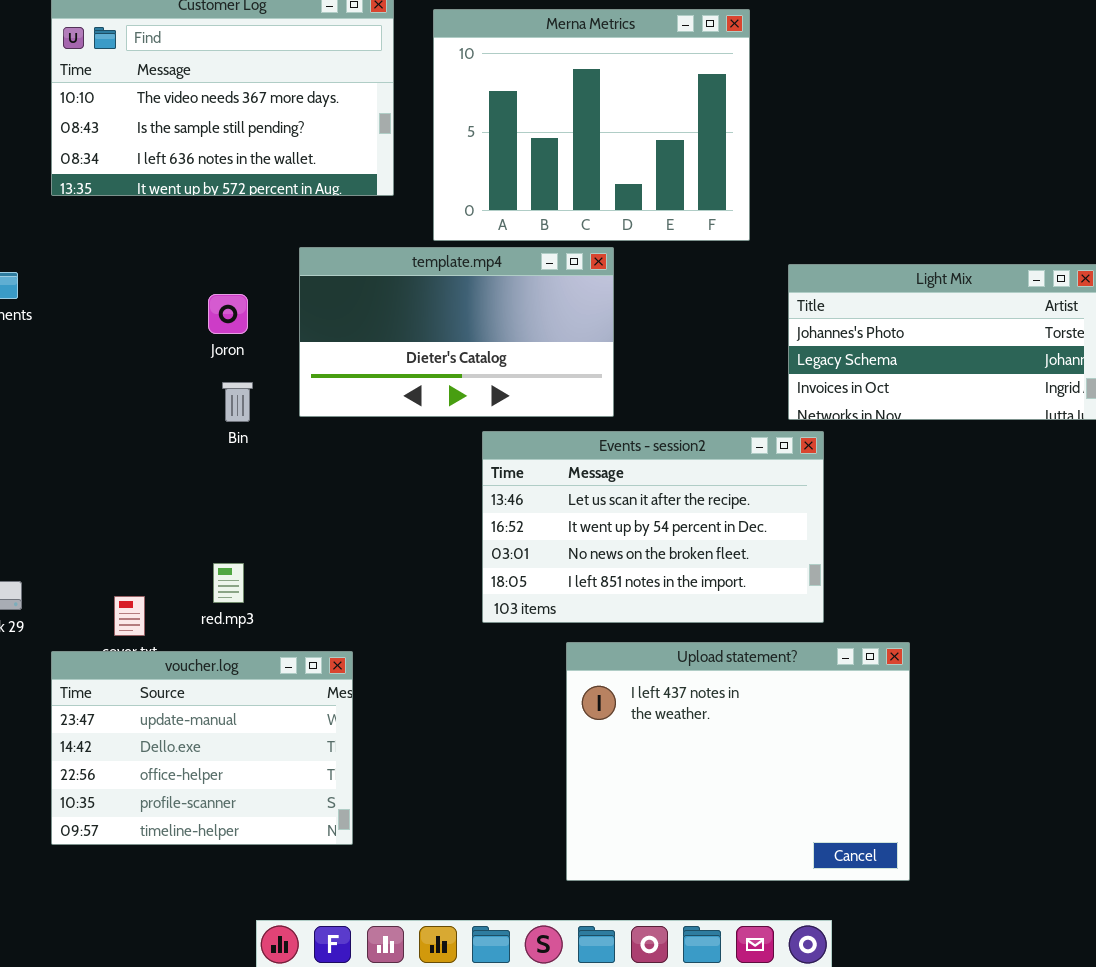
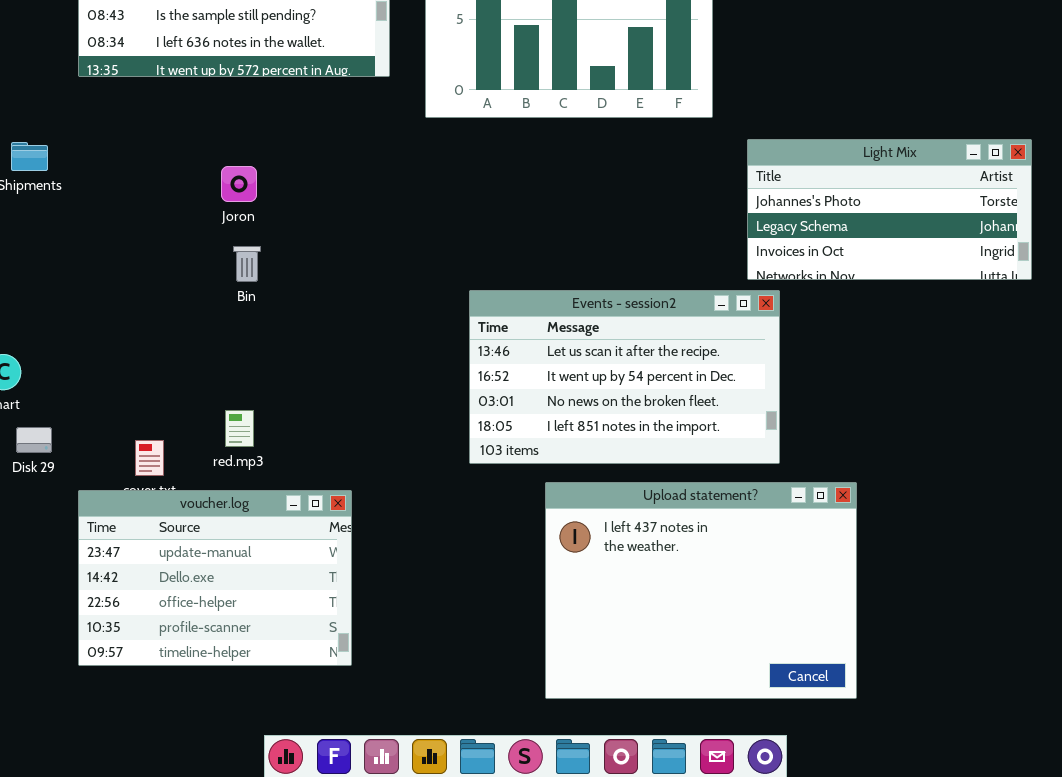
template.mp4: [299,247,614,417] -> none, closed

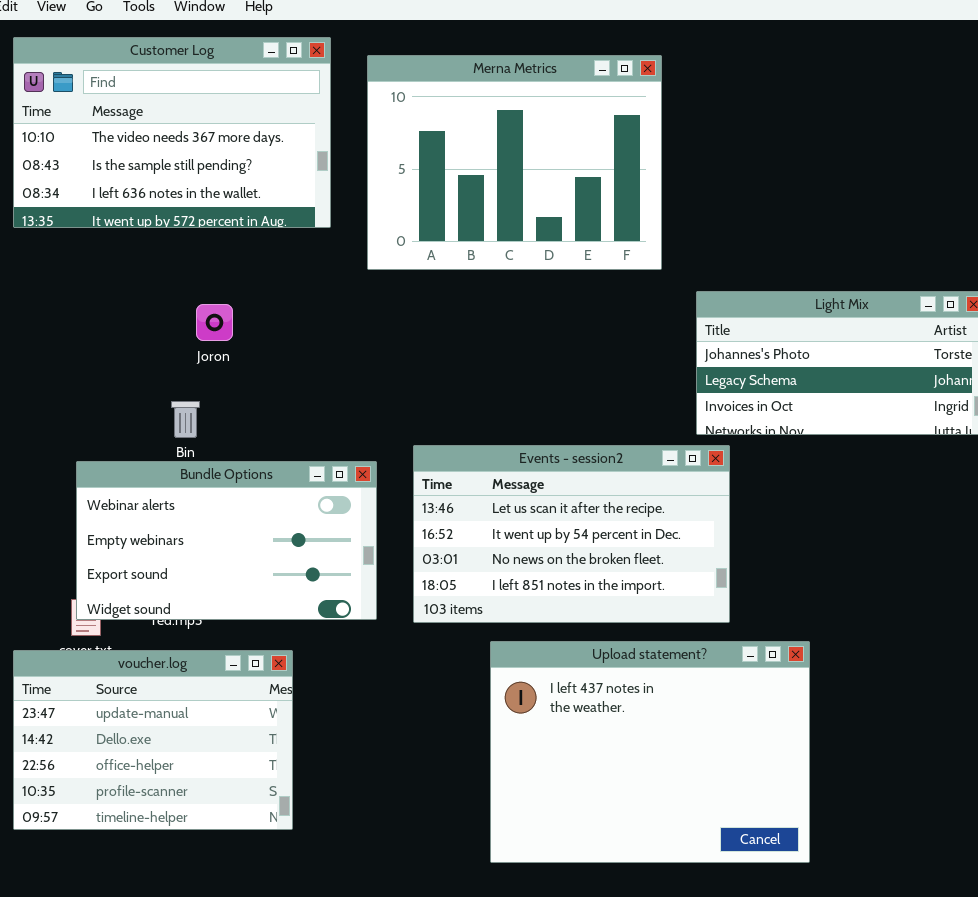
Joron: [221,166,257,202] -> [196,304,233,341], moved
Bundle Options: none -> [76,461,377,620], opened

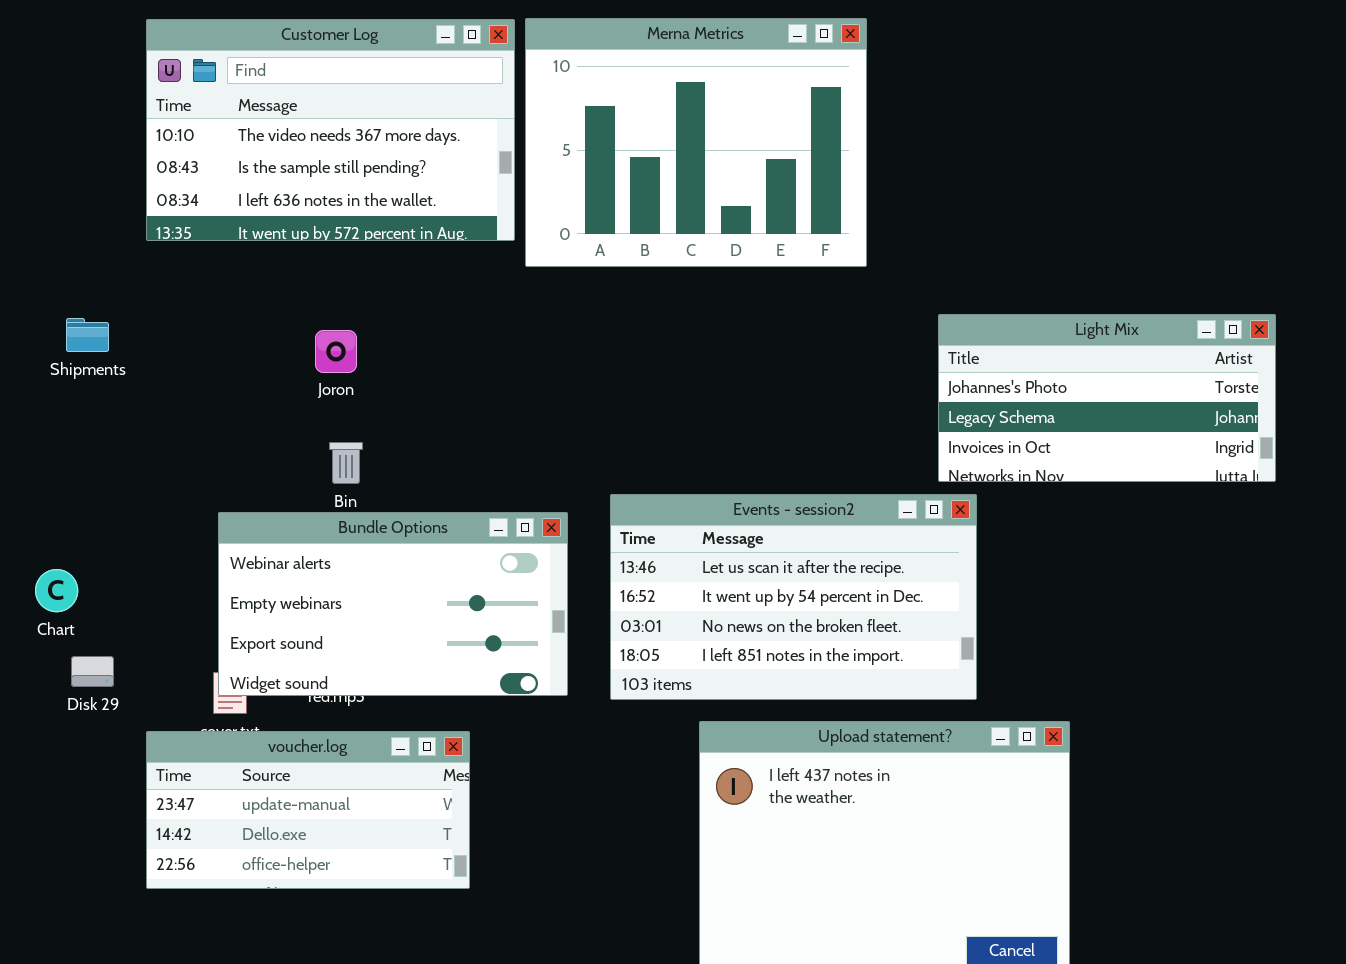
Merna Metrics: [367,55,662,270] -> [525,18,867,267], moved
Joron: [196,304,233,341] -> [315,330,357,373], moved
voucher.log: [13,650,293,830] -> [146,731,470,889], resized

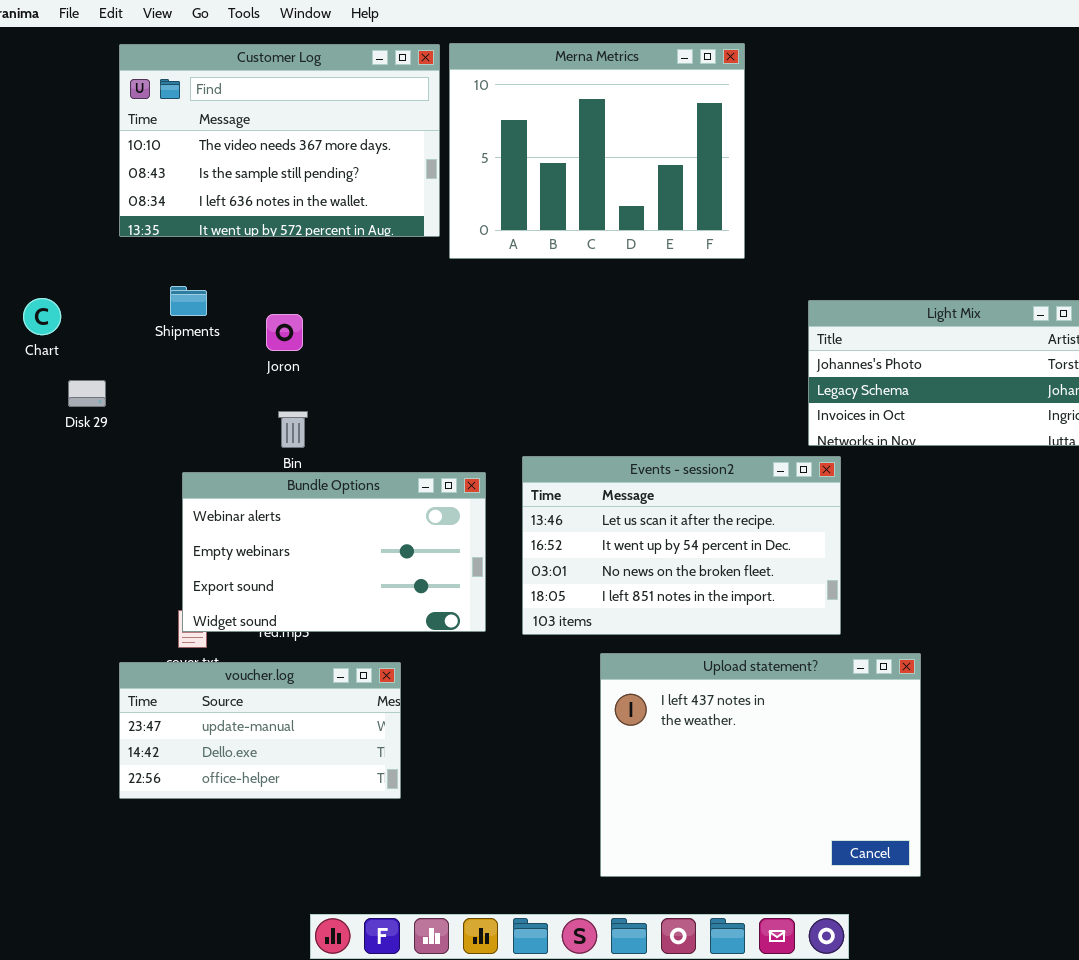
Shipments: [66,318,109,352] -> [170,286,207,316], moved
Chart: [35,569,78,612] -> [23,298,61,335], moved
Disk 29: [71,656,114,687] -> [68,380,106,407], moved

